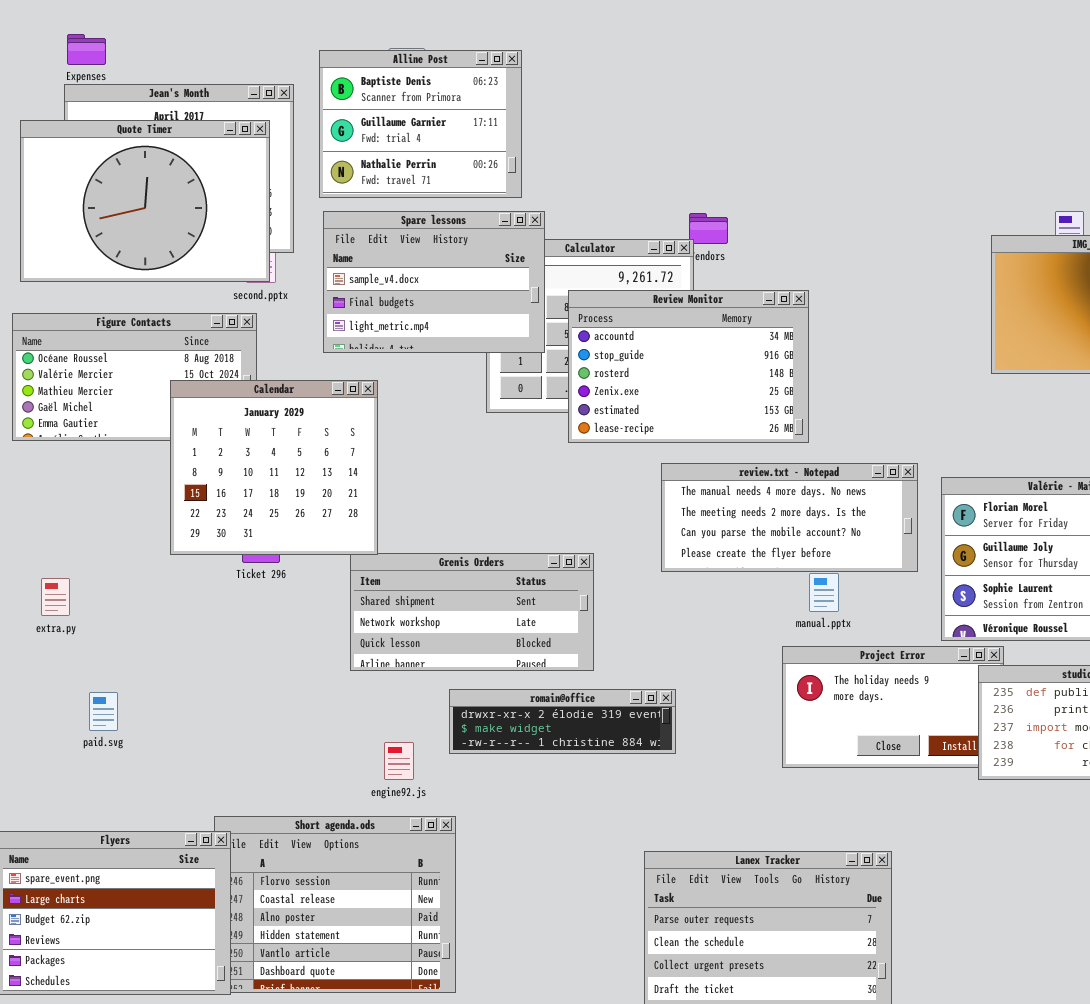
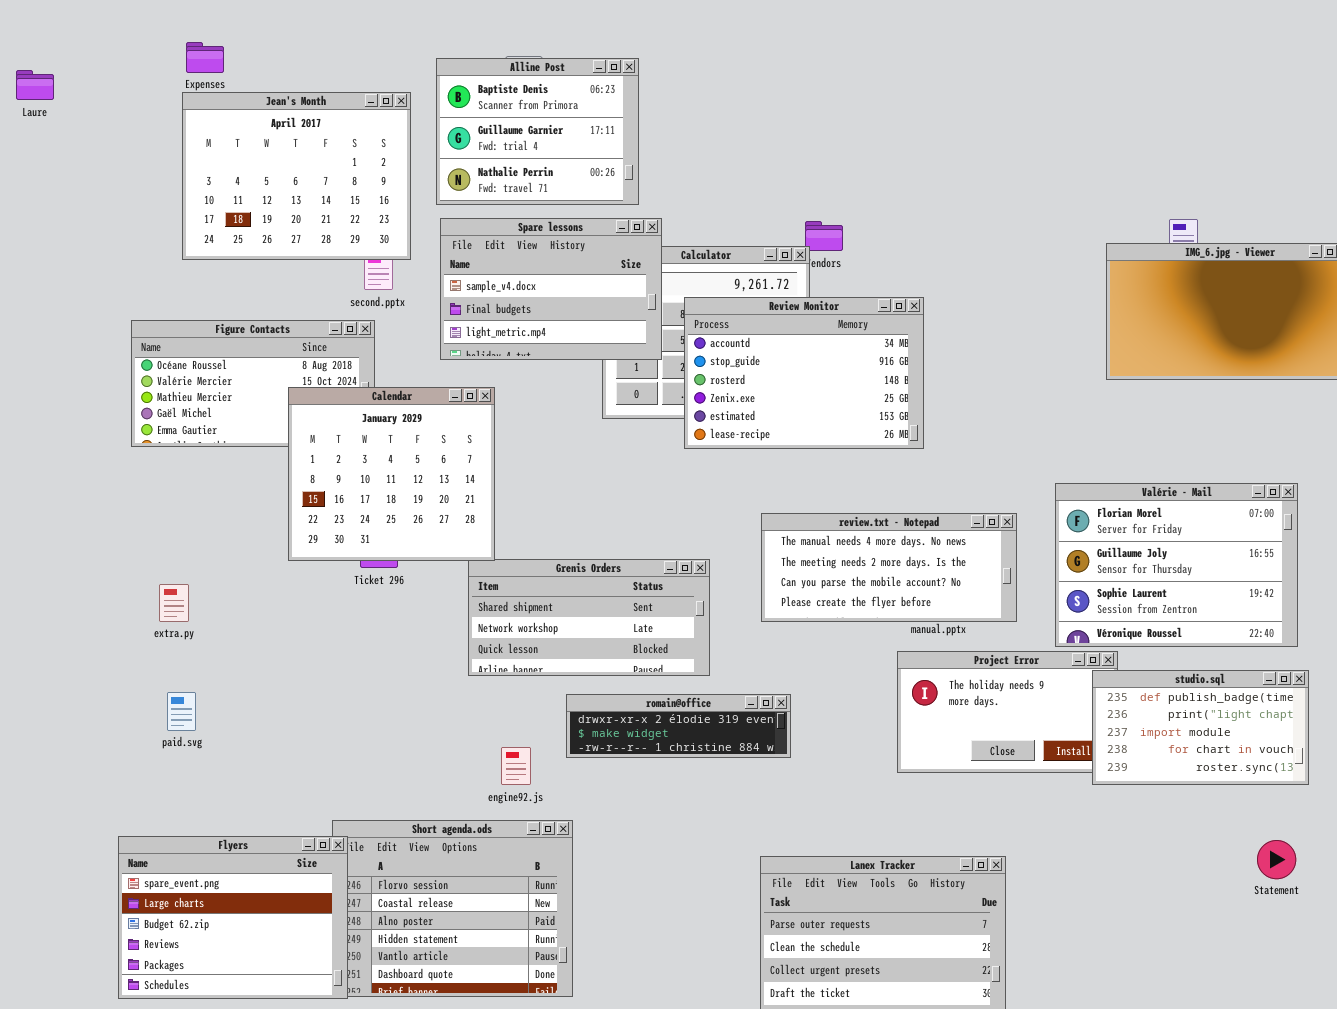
Quote Timer: [20,120,270,282] -> none, closed
review.txt - Notepad: [661,463,918,572] -> [761,513,1017,622], moved
paid.svg: [89,692,118,731] -> [167,692,196,731], moved

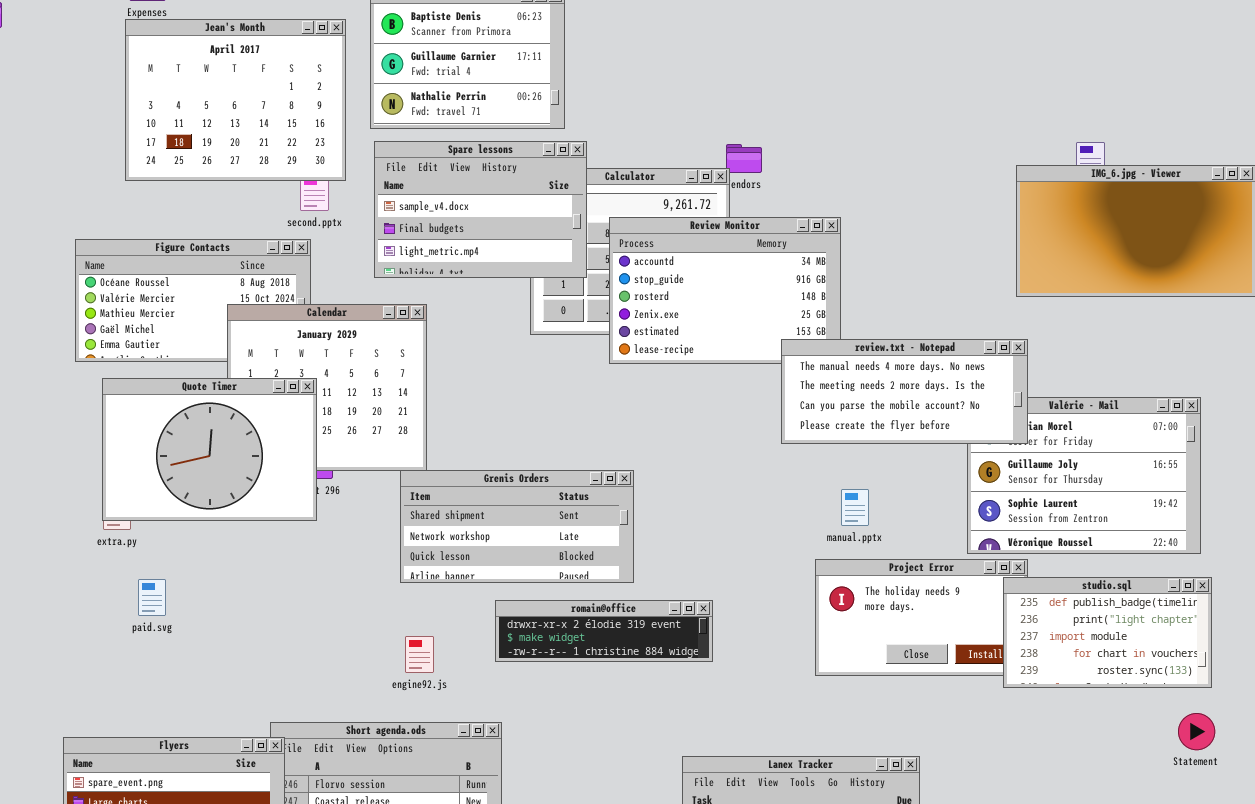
Quote Timer: none -> [102,378,317,521], opened
review.txt - Notepad: [761,513,1017,622] -> [781,339,1028,444], moved
paid.svg: [167,692,196,731] -> [138,579,166,616], moved
engine92.js: [501,747,531,785] -> [405,636,434,673], moved
Statement: [1257,840,1296,879] -> [1178,713,1215,750], moved

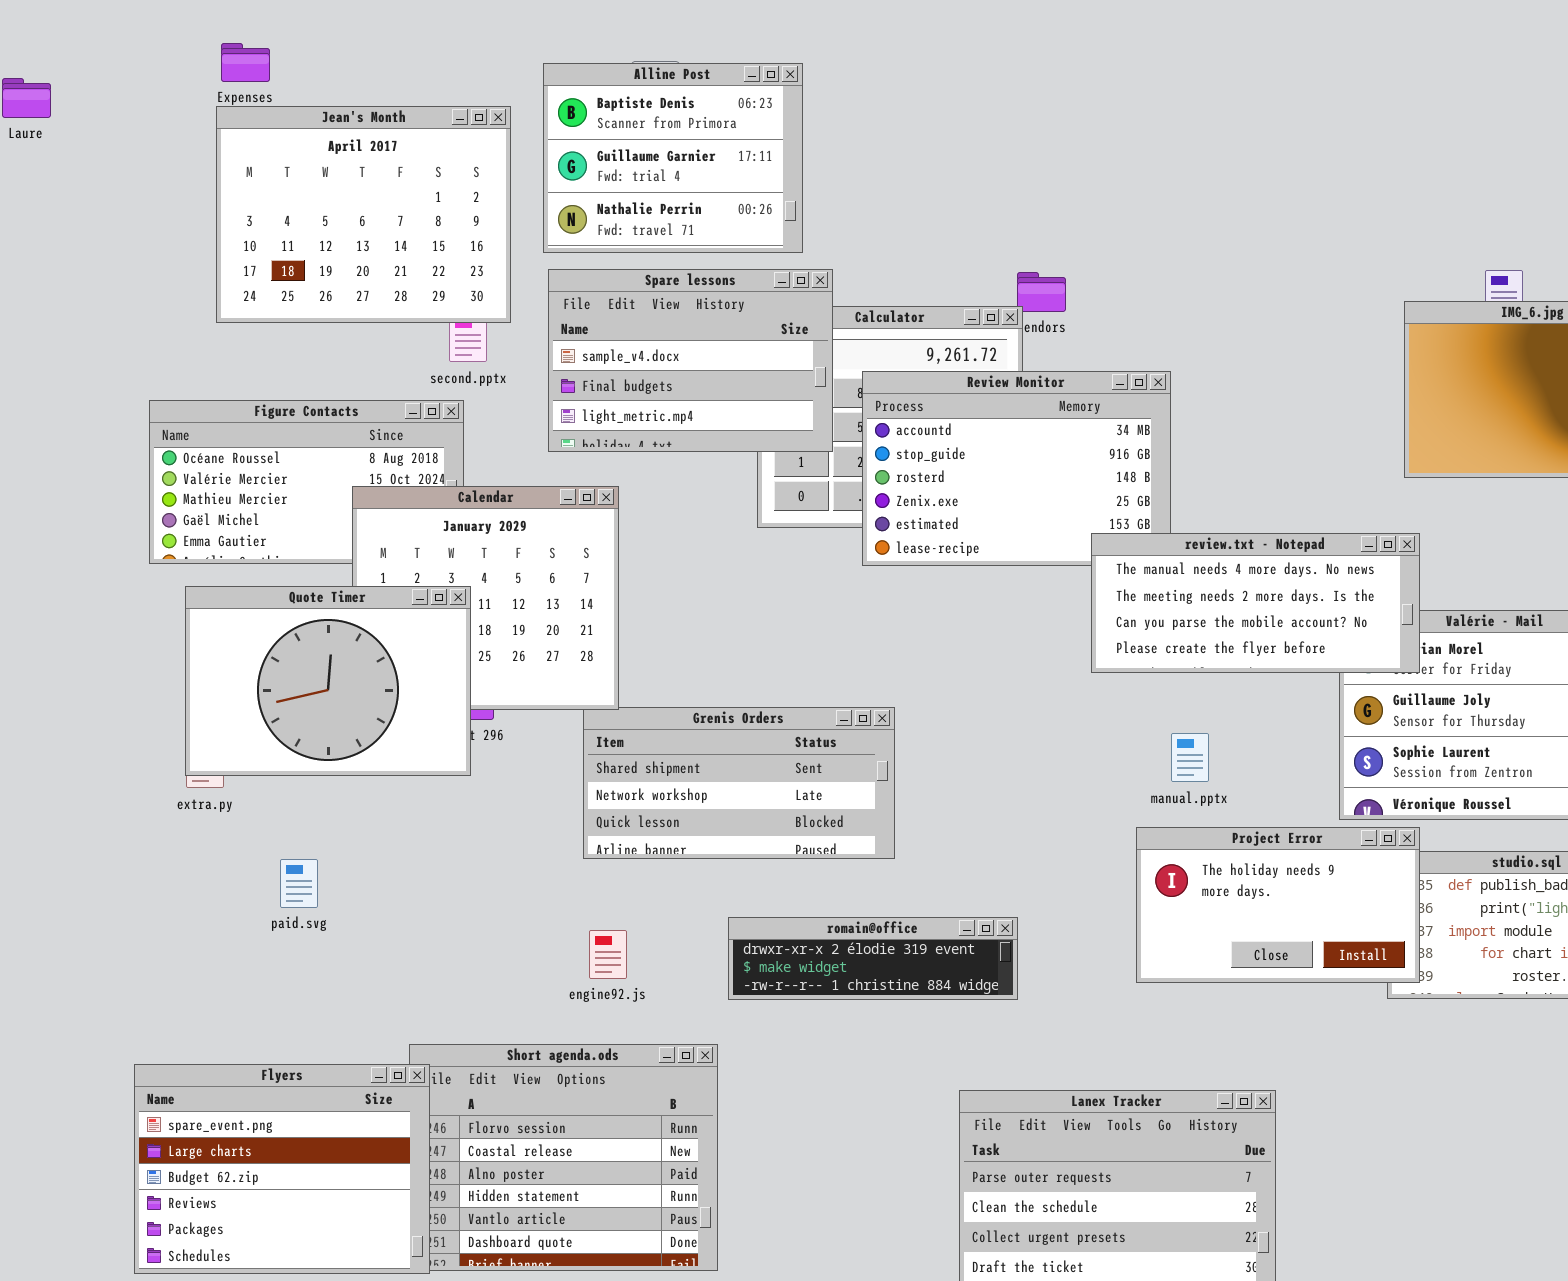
Project Error: [815,559,1028,676] -> [1136,827,1420,983], raised
paid.svg: [138,579,166,616] -> [280,859,318,908], moved
romain@office: [495,600,713,662] -> [728,917,1018,1000], moved

